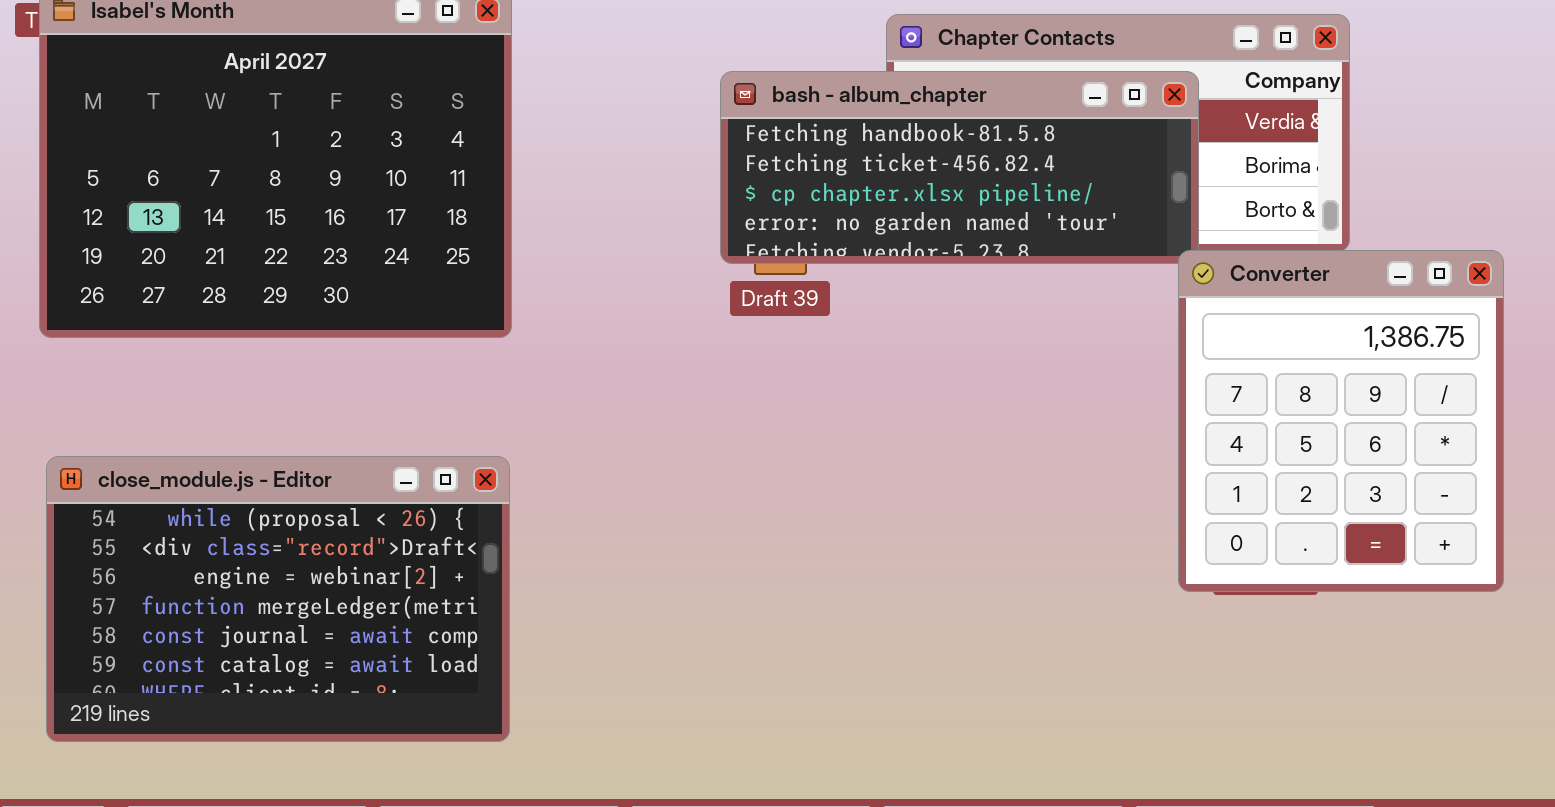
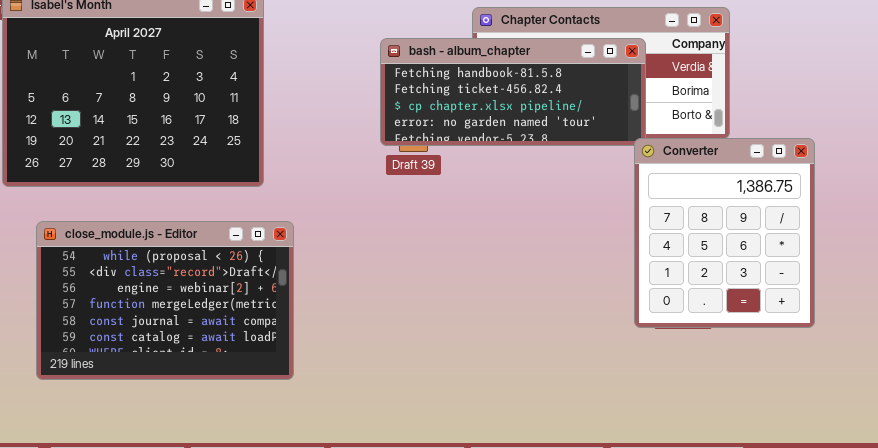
close_module.js - Editor: [46,456,510,742] -> [36,221,294,380], moved

